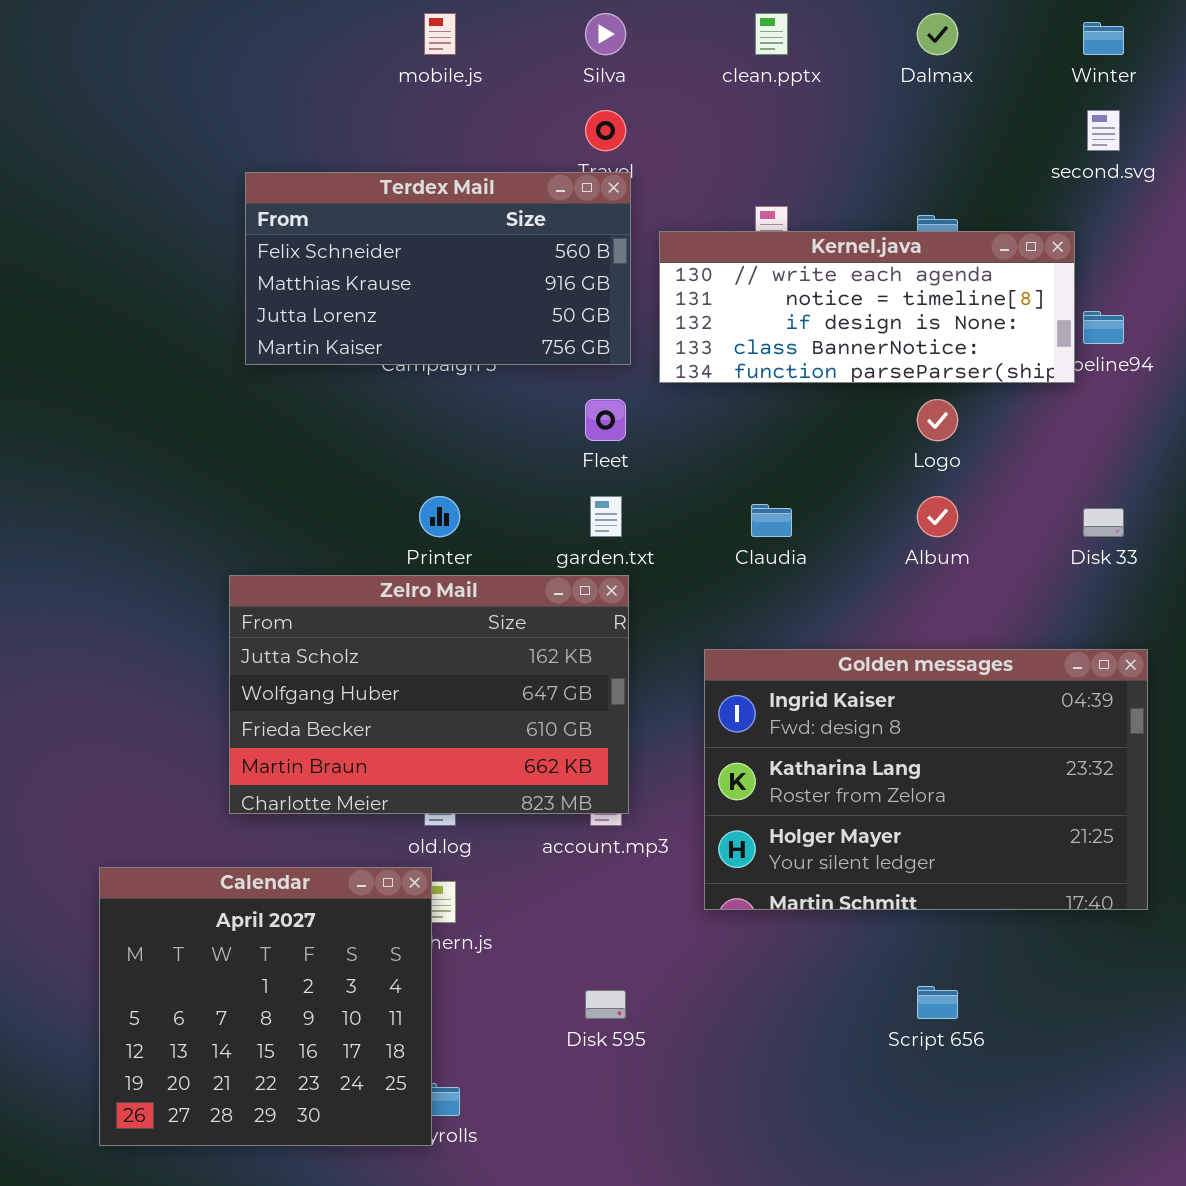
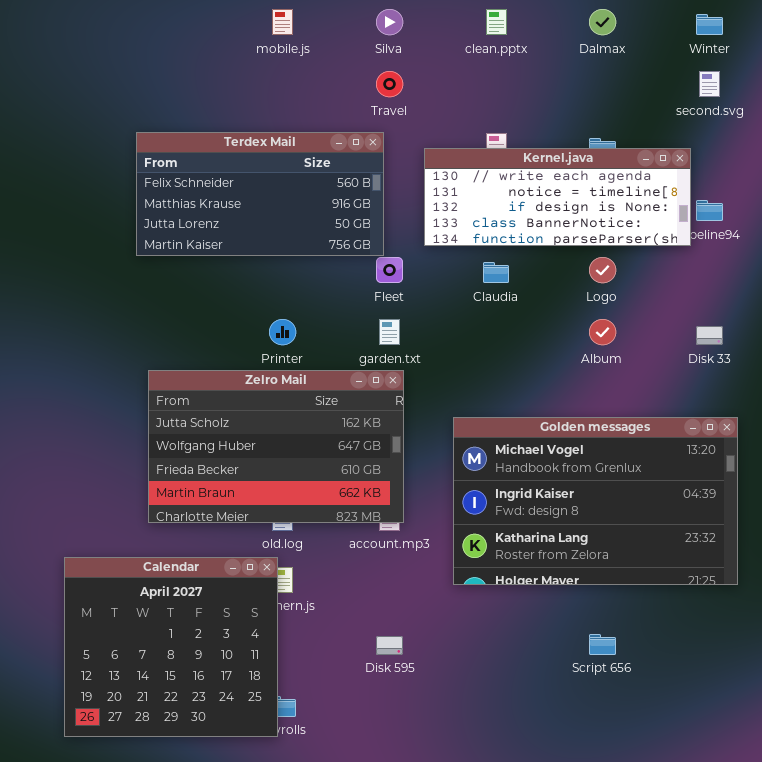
Terdex Mail: [245,172,631,365] -> [136,132,384,256], moved
Claudia: [751,504,792,537] -> [483,262,509,283], moved
Golden messages: [704,649,1148,910] -> [453,417,738,585], scrolled up 1 row

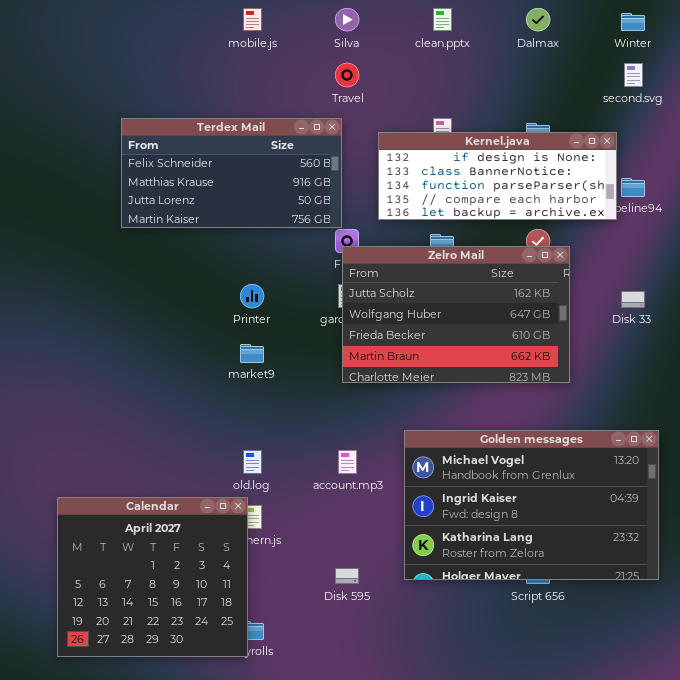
Kernel.java: [424,148,691,246] -> [378,132,617,220], scrolled down 2 rows
Zelro Mail: [148,370,404,523] -> [342,246,570,383], moved
Golden messages: [453,417,738,585] -> [404,430,659,580], moved

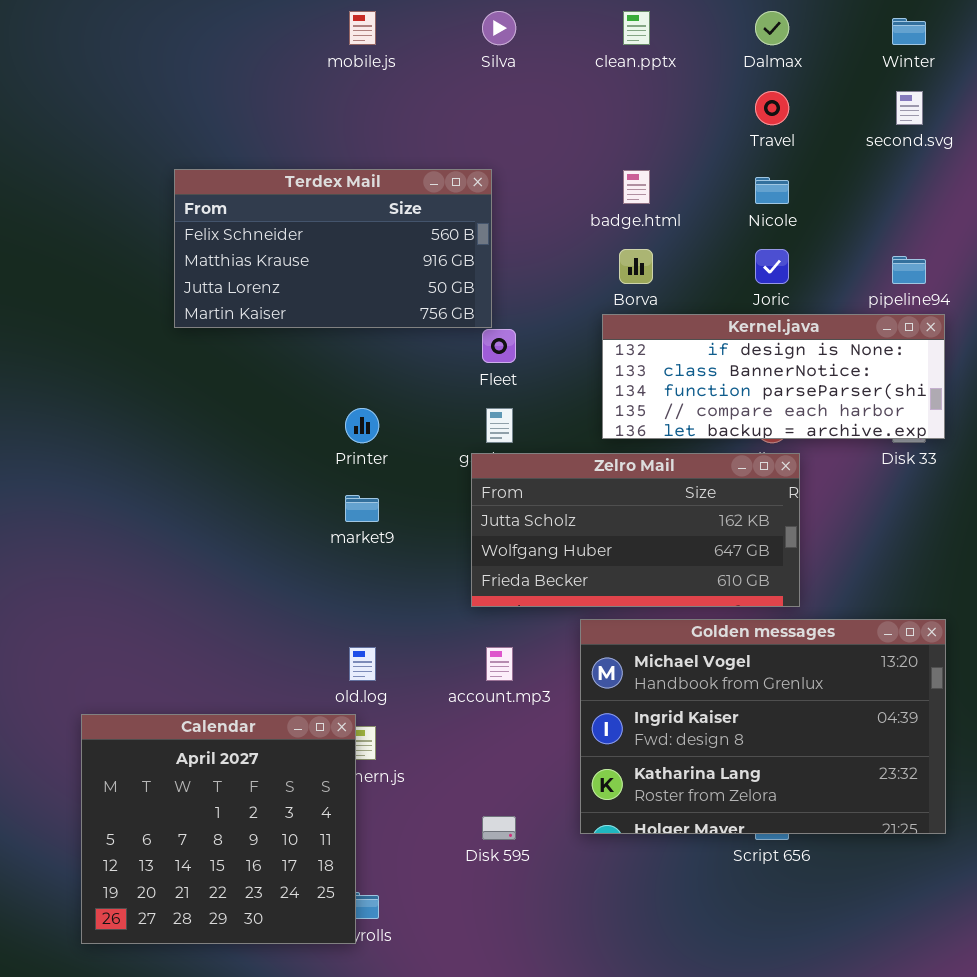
Travel: [335,63,359,87] -> [755,91,789,125], moved
Kernel.java: [378,132,617,220] -> [602,314,945,439], moved
Zelro Mail: [342,246,570,383] -> [471,453,800,607], moved, resized

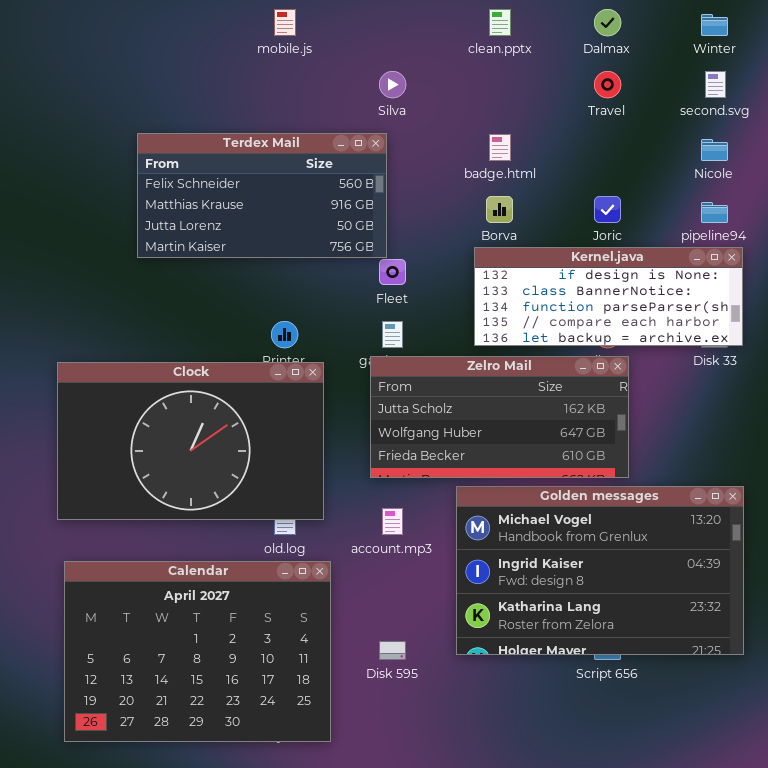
Silva: [482,11,516,45] -> [379,71,406,98], moved
Nicole: [755,177,789,204] -> [701,139,728,161], moved
Clock: none -> [57,362,324,520], opened
Calendar: [81,714,356,944] -> [64,561,331,742], resized

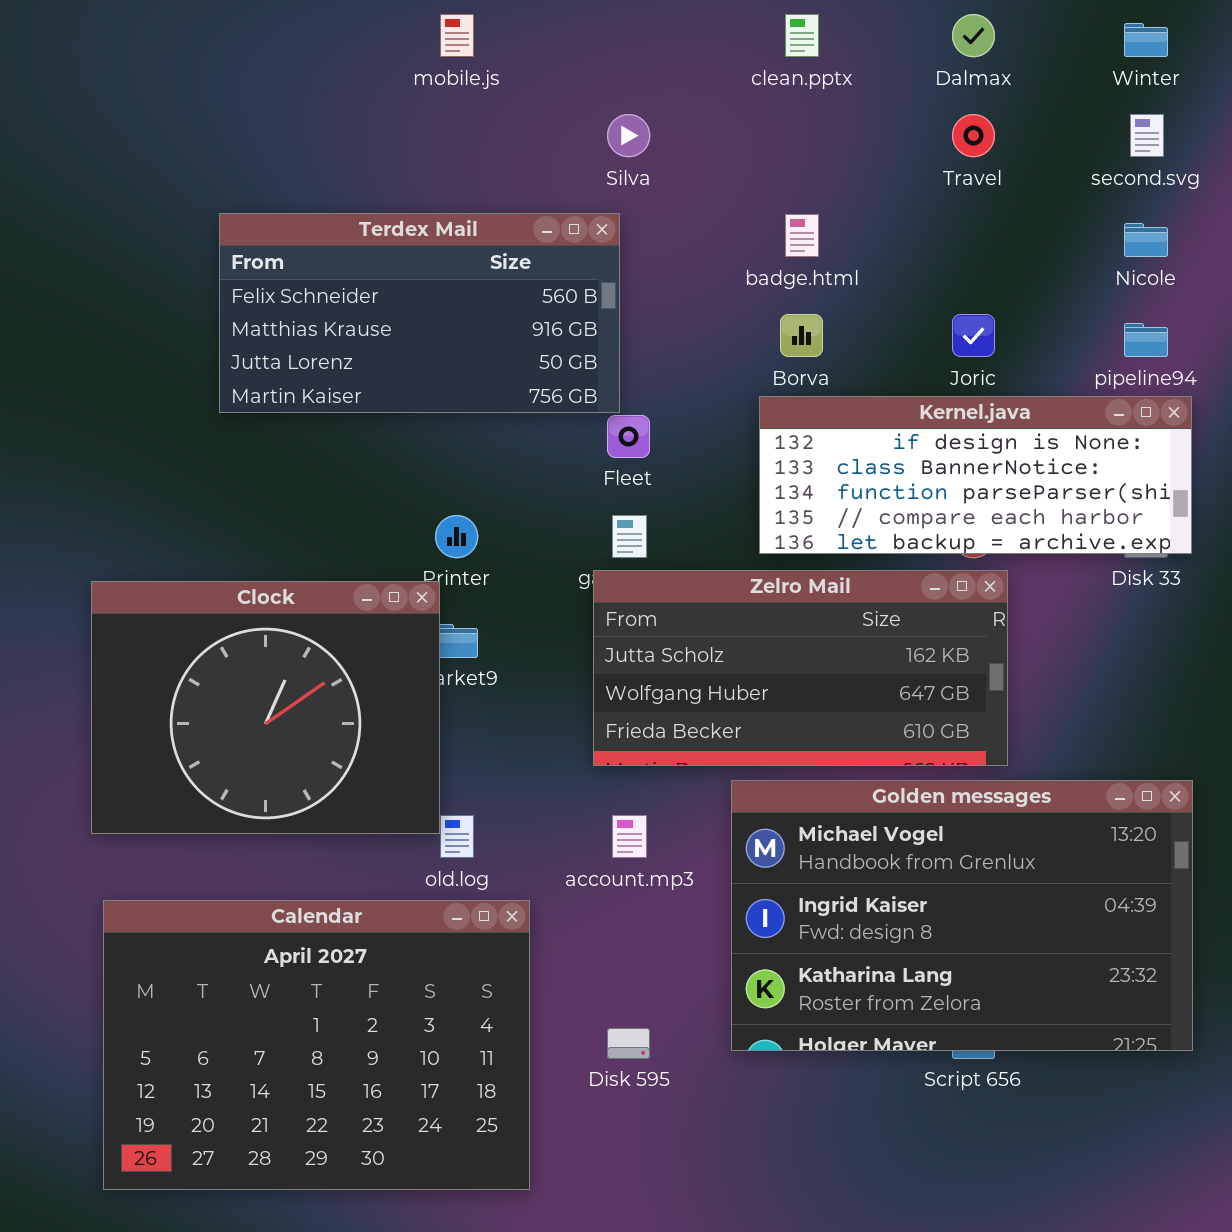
Clock: [57,362,324,520] -> [91,581,440,834], resized

